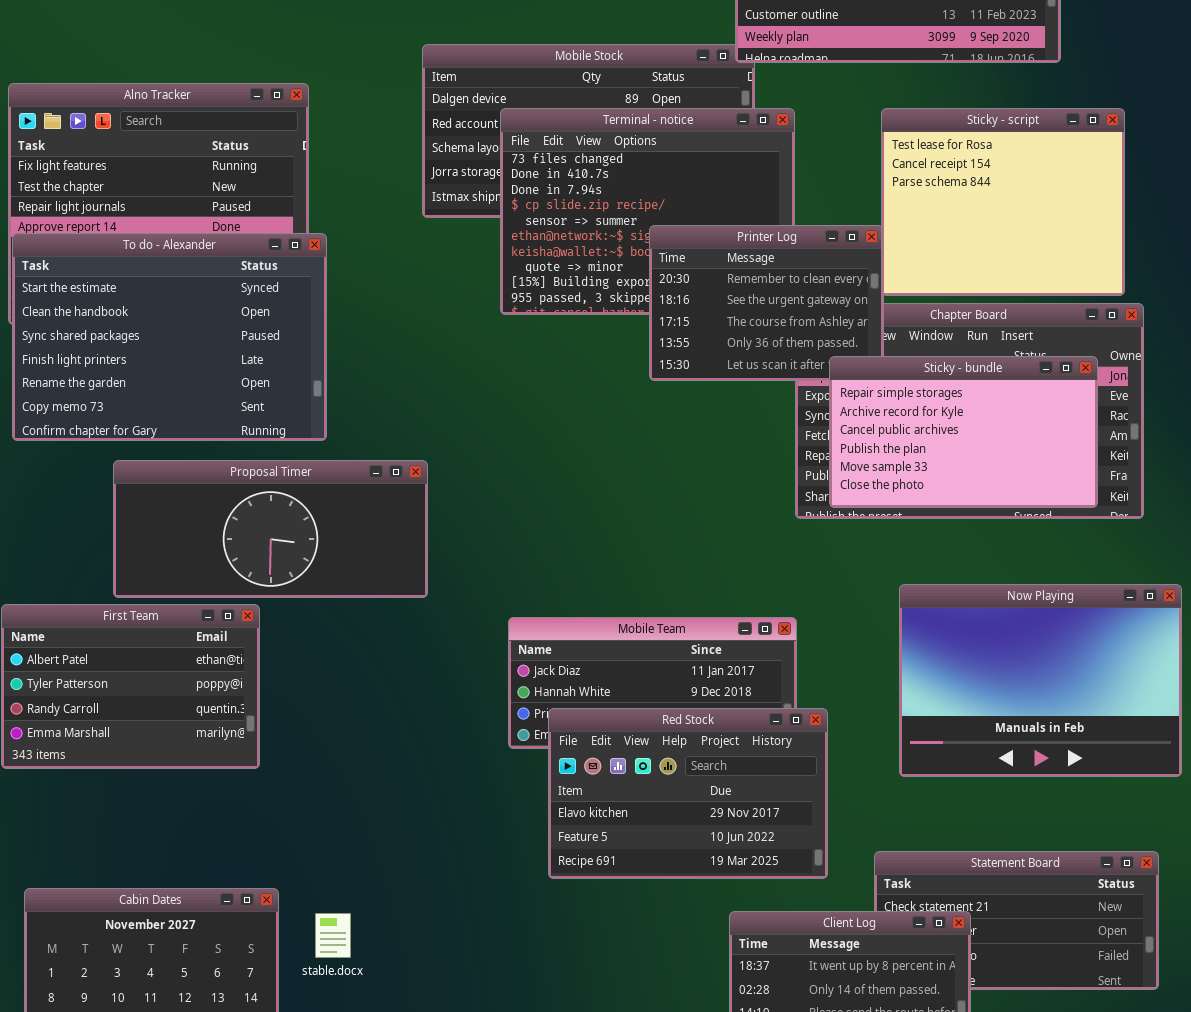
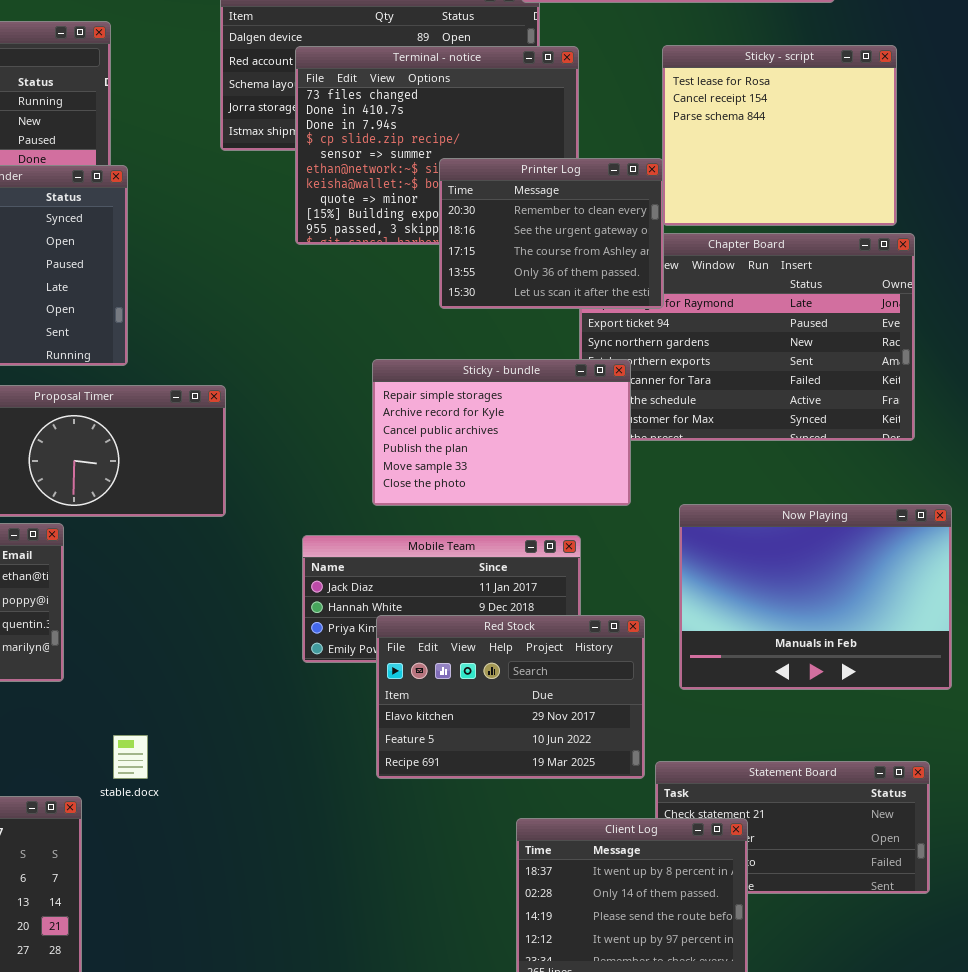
Sticky - bundle: [829,356,1098,508] -> [372,359,631,506], moved
Red Stock: [548,708,828,879] -> [376,615,645,779], moved
stable.docx: [315,913,351,958] -> [113,735,148,779], moved

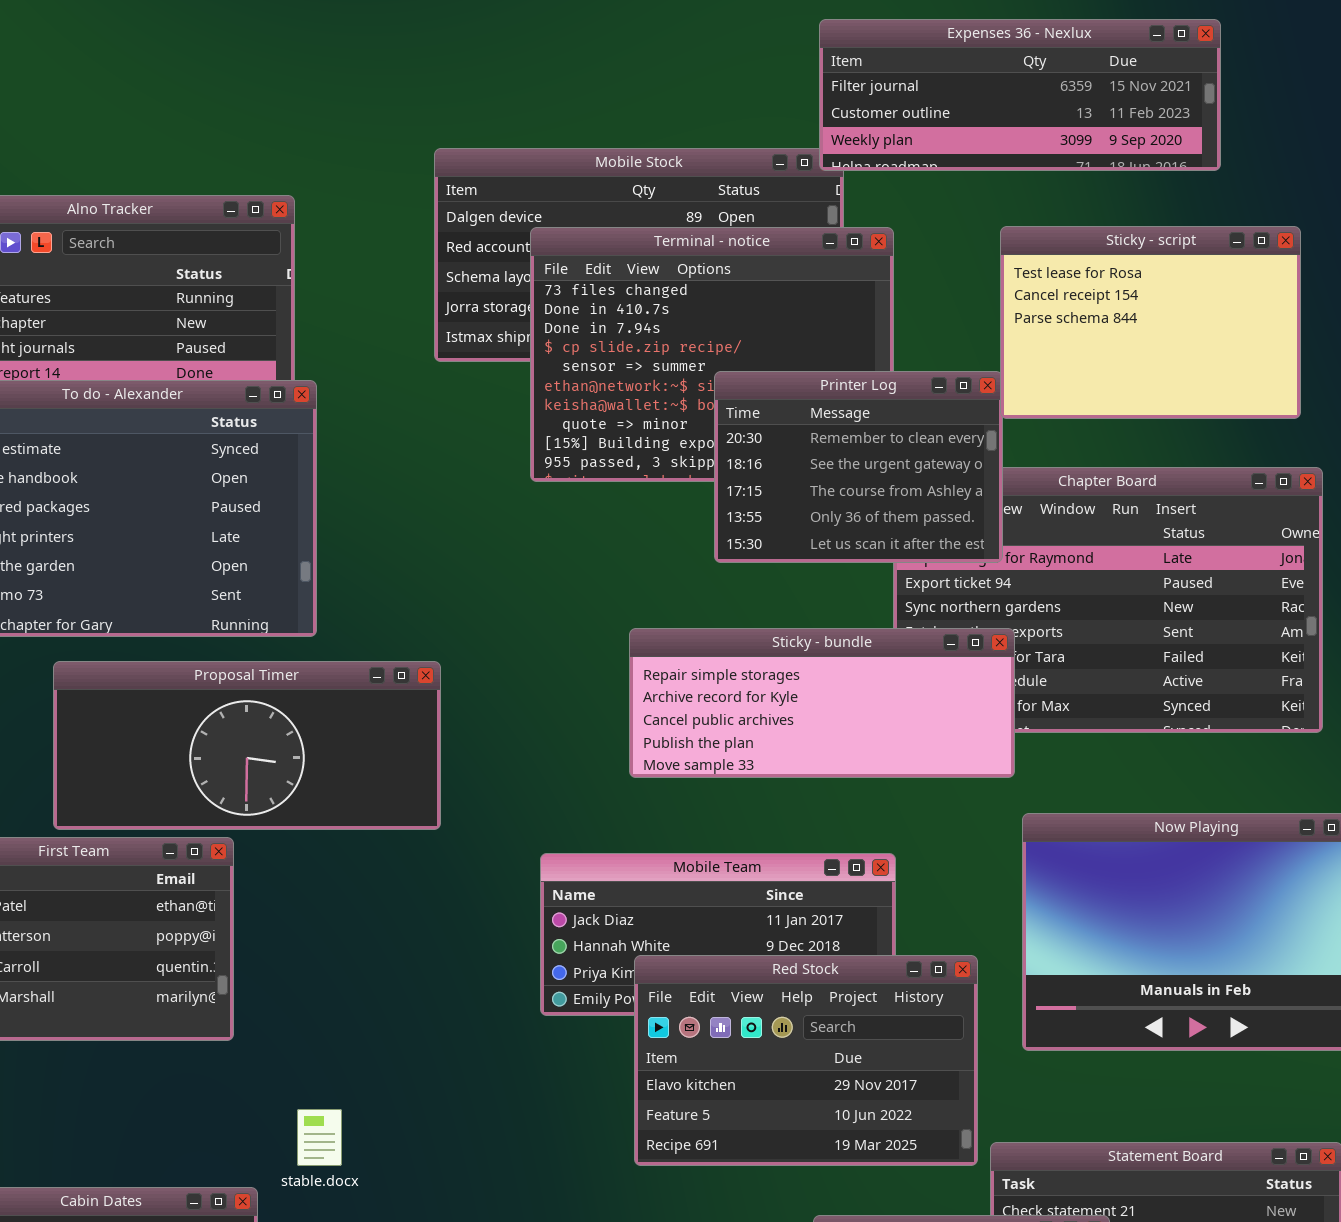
Sticky - script: [662,45,897,226] -> [1000,226,1301,419], resized
Sticky - bundle: [372,359,631,506] -> [629,628,1015,778], resized

